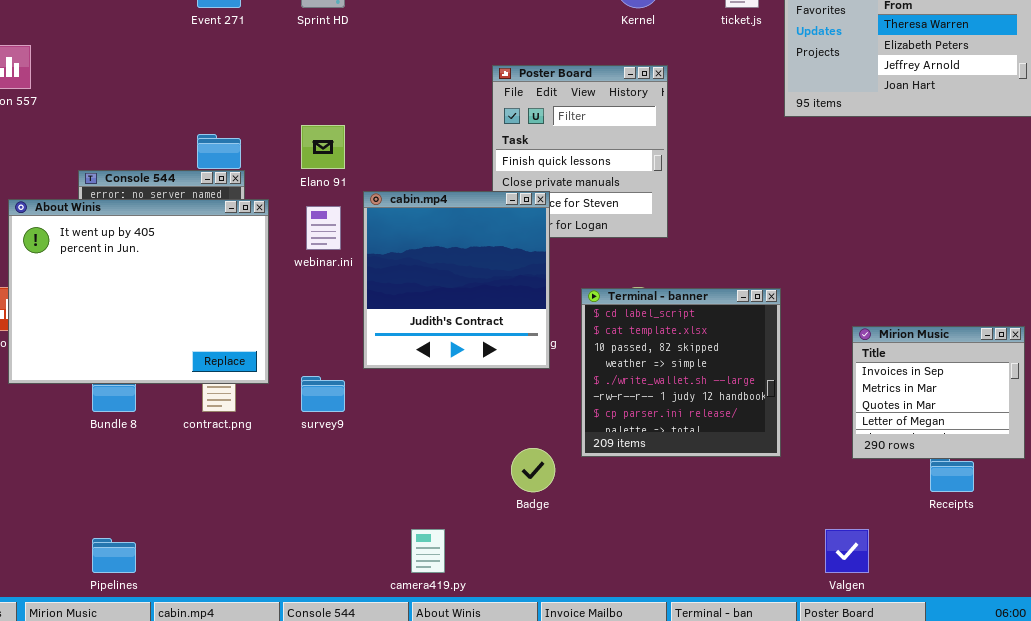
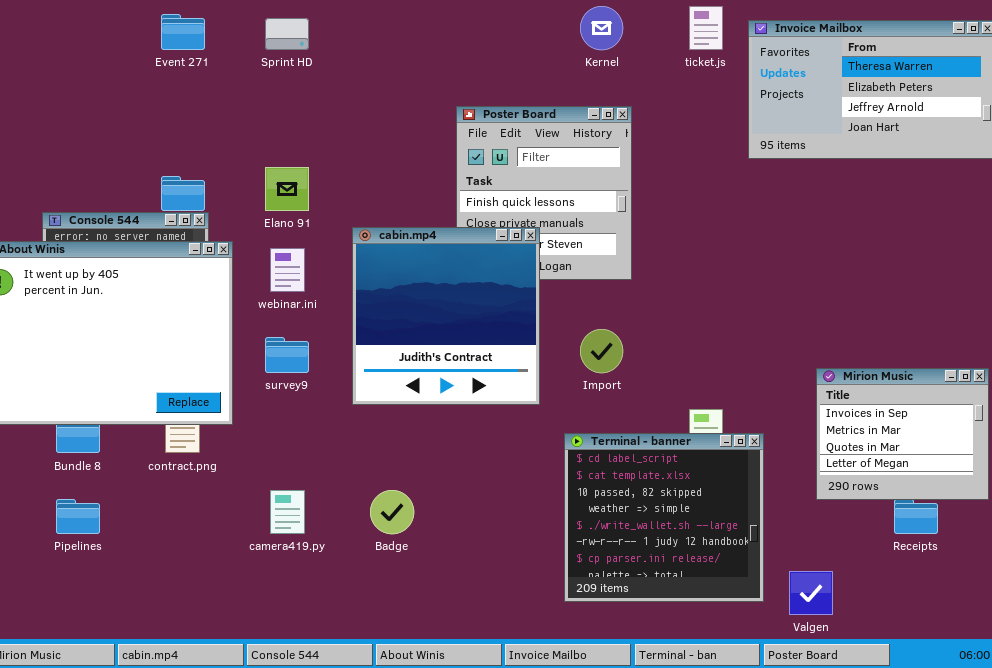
cabin.mp4: [363,191,550,369] -> [352,227,540,405], moved
Terminal - banner: [581,288,781,457] -> [564,433,764,602], moved
survey9: [301,376,345,412] -> [265,337,309,373], moved
Badge: [511,448,555,492] -> [370,490,414,534], moved
camera419.py: [411,529,445,573] -> [270,490,305,534], moved
Pipelines: [92,538,136,573] -> [56,499,100,534], moved

